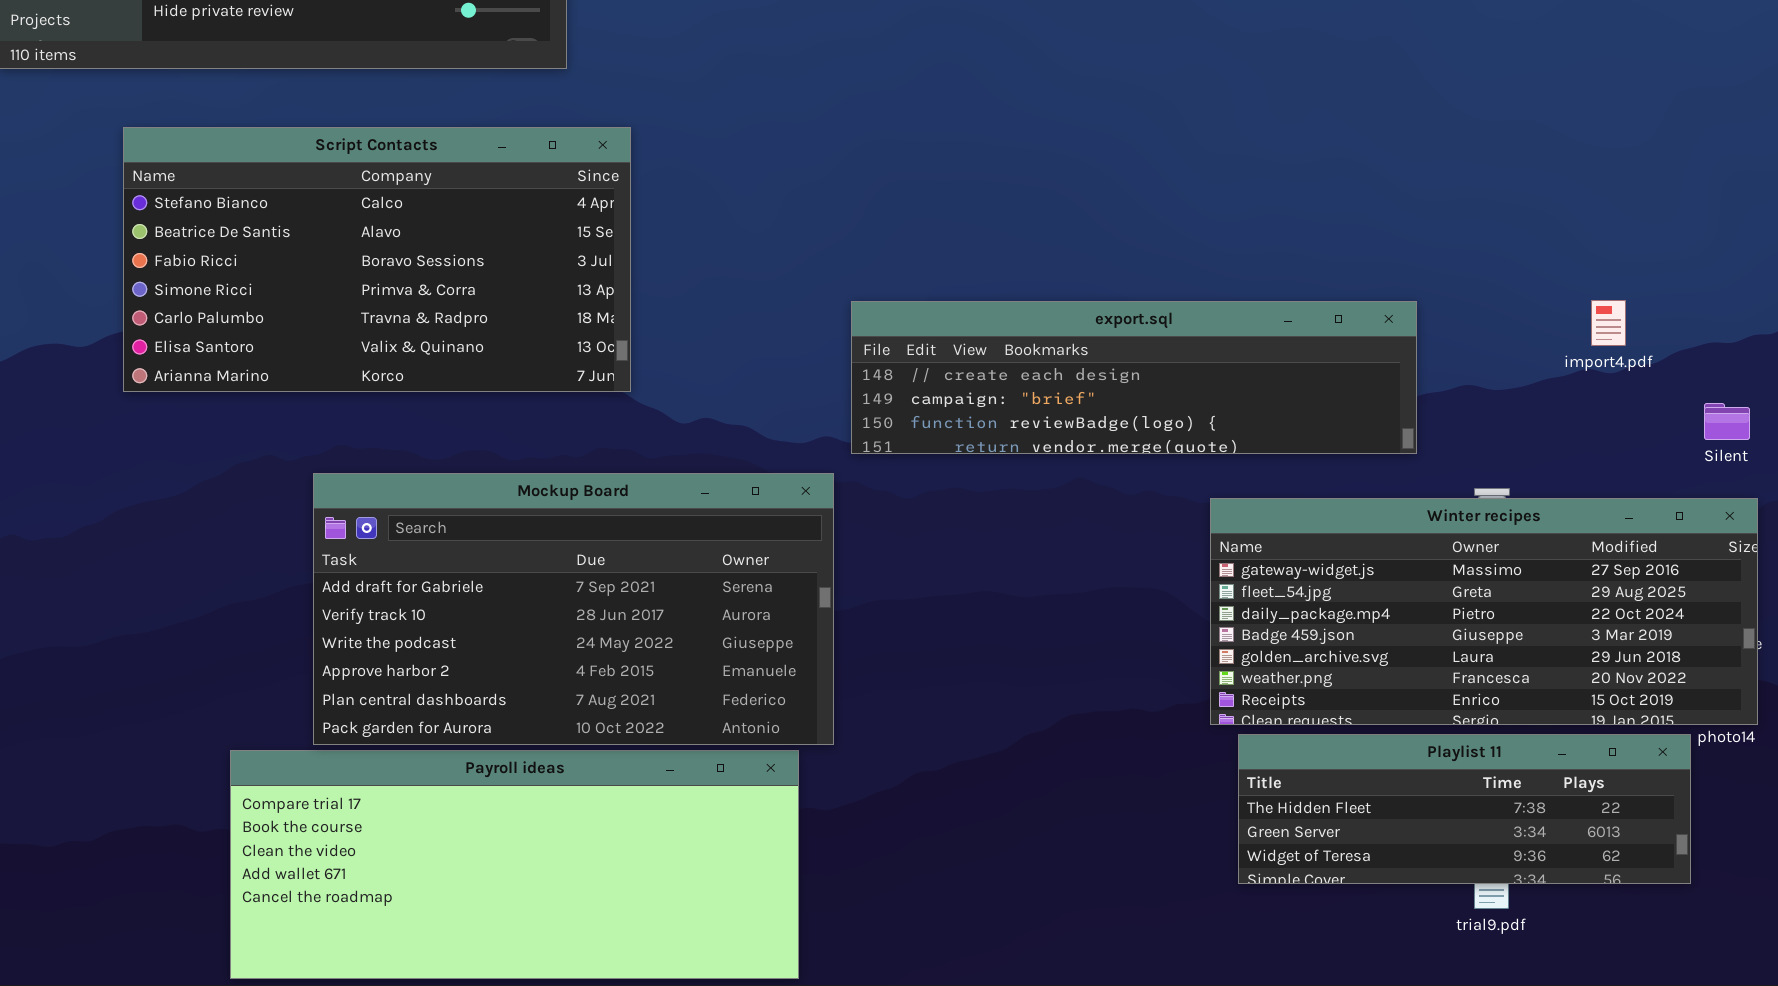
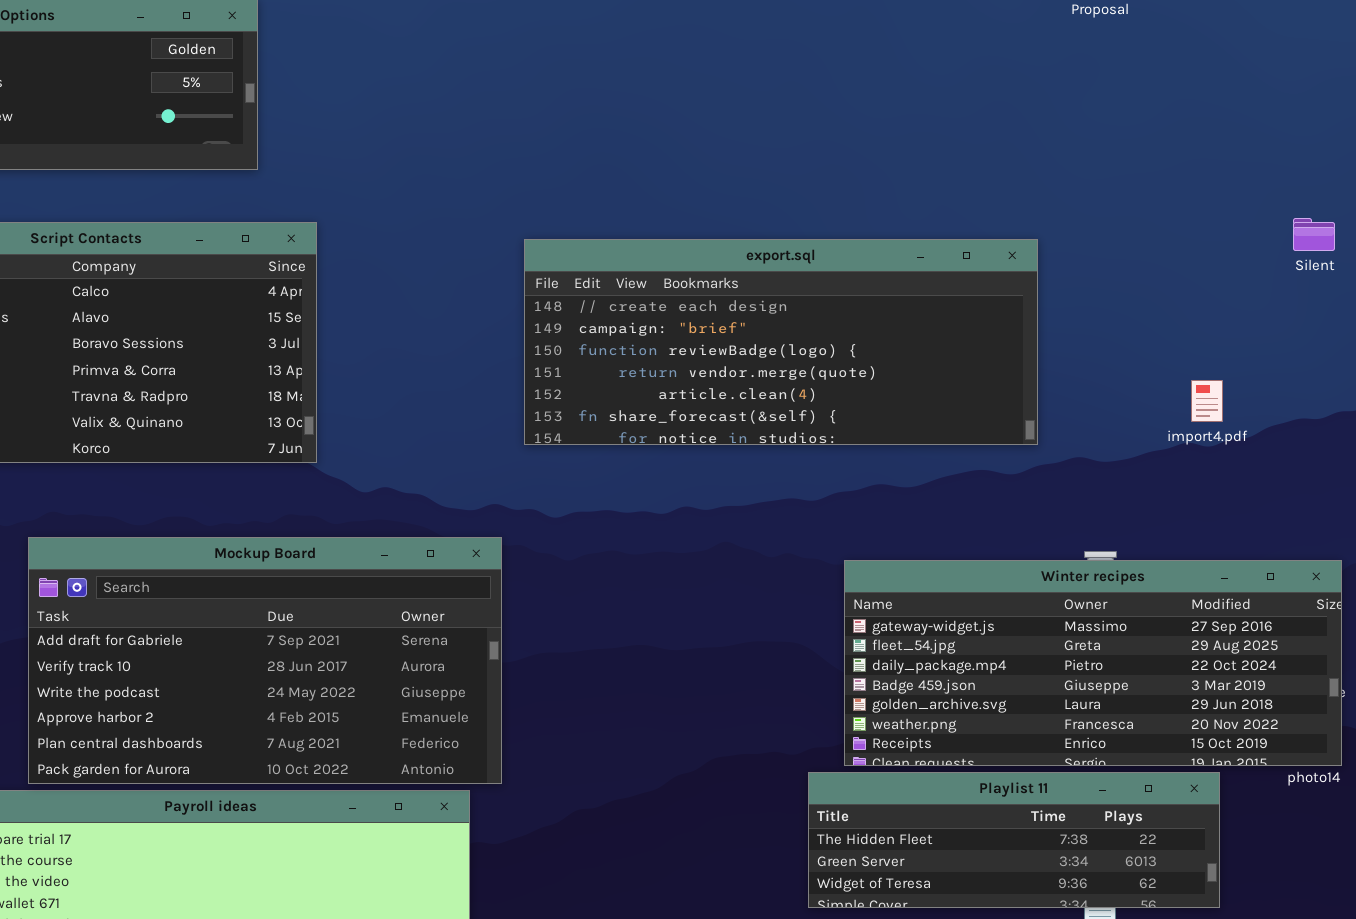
export.sql: [851,301,1417,454] -> [524,239,1038,445], moved, resized
Silent: [1704,403,1750,440] -> [1293,218,1335,251], moved
Playlist 11: [1238,734,1691,884] -> [808,772,1220,908], moved

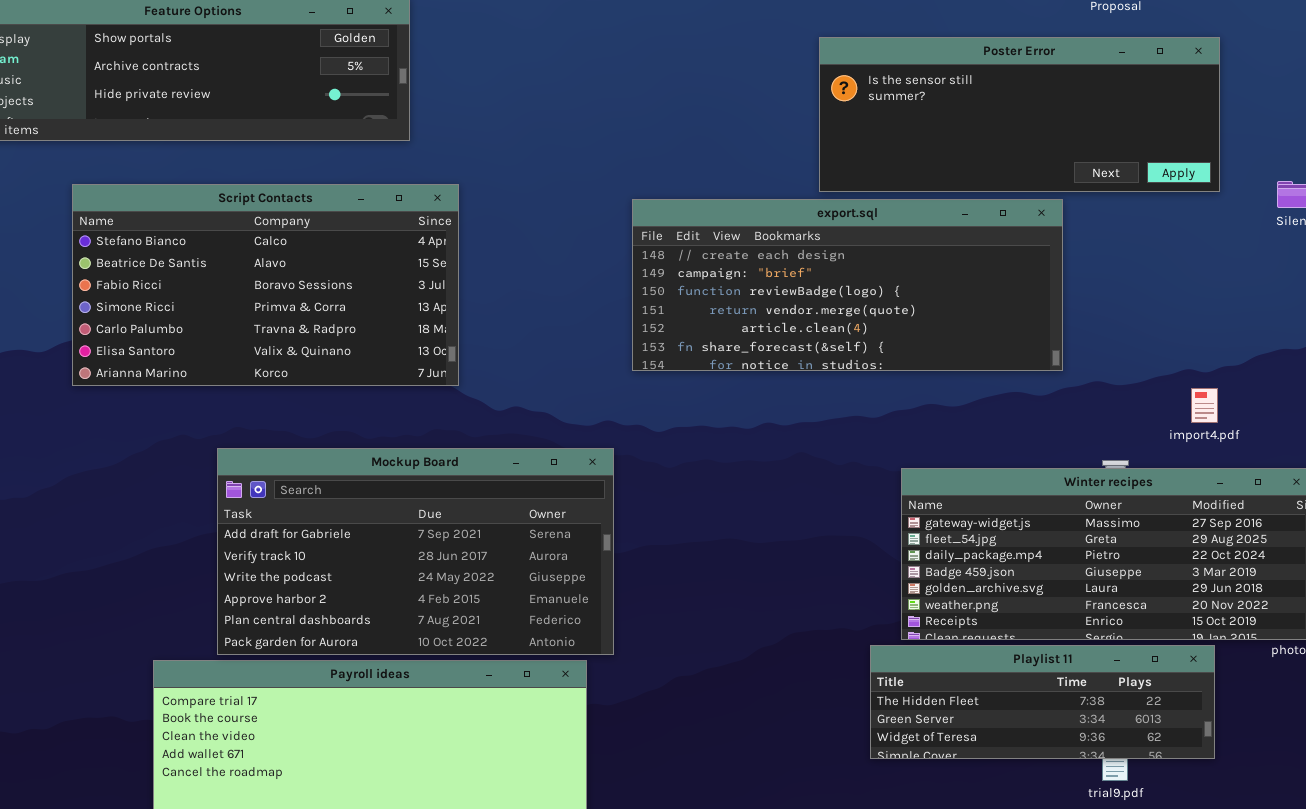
Poster Error: none -> [819,37,1220,192], opened
import4.pdf: [1191,380,1223,422] -> [1191,388,1218,423], moved

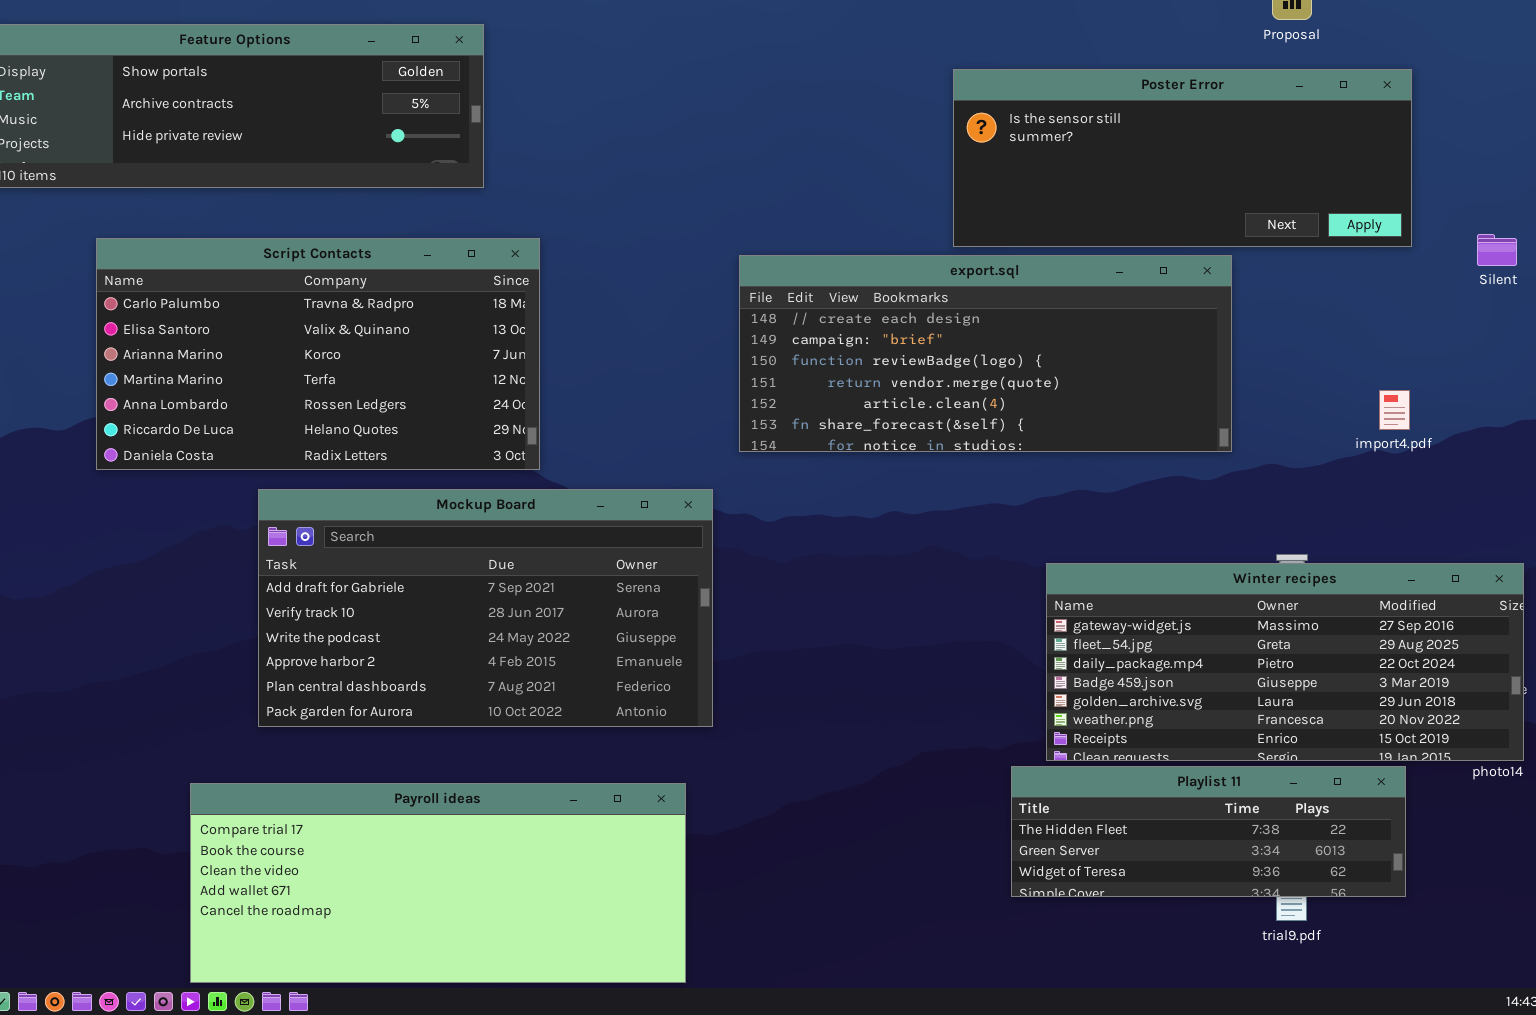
Script Contacts: [72,184,459,386] -> [96,238,540,470], scrolled down 4 rows
import4.pdf: [1191,388,1218,423] -> [1379,390,1410,430], moved
Mockup Board: [217,448,614,655] -> [258,489,713,727], moved

